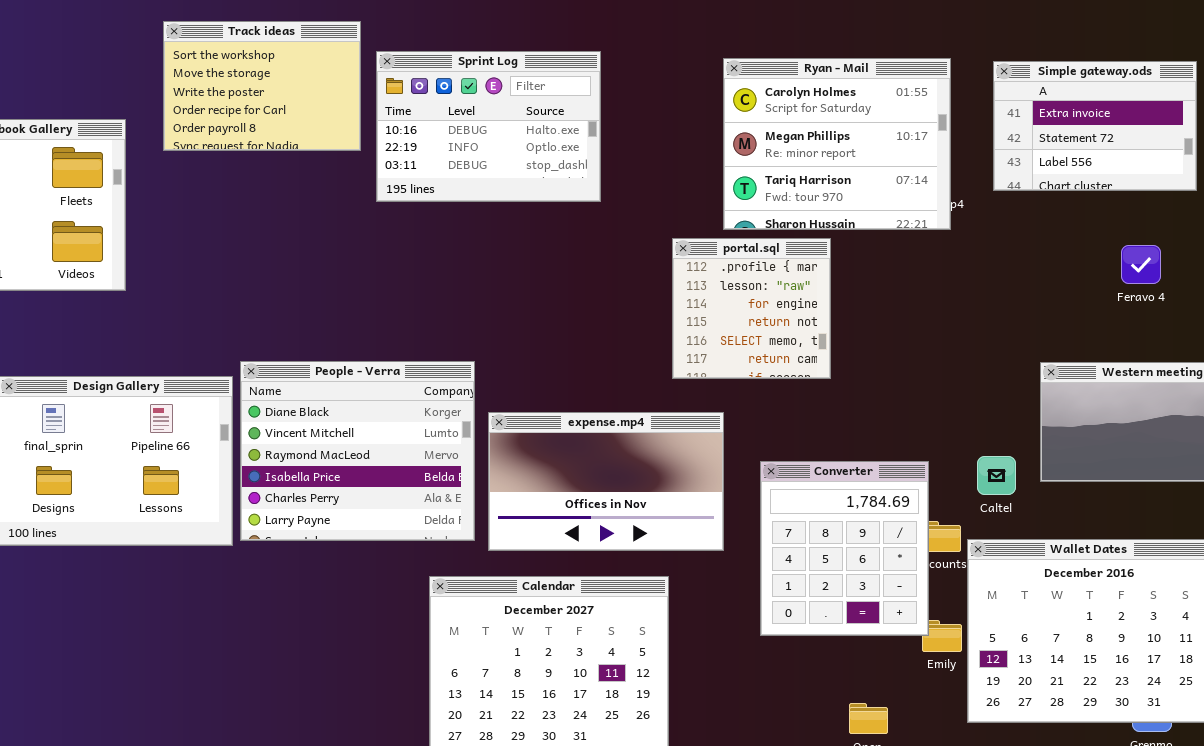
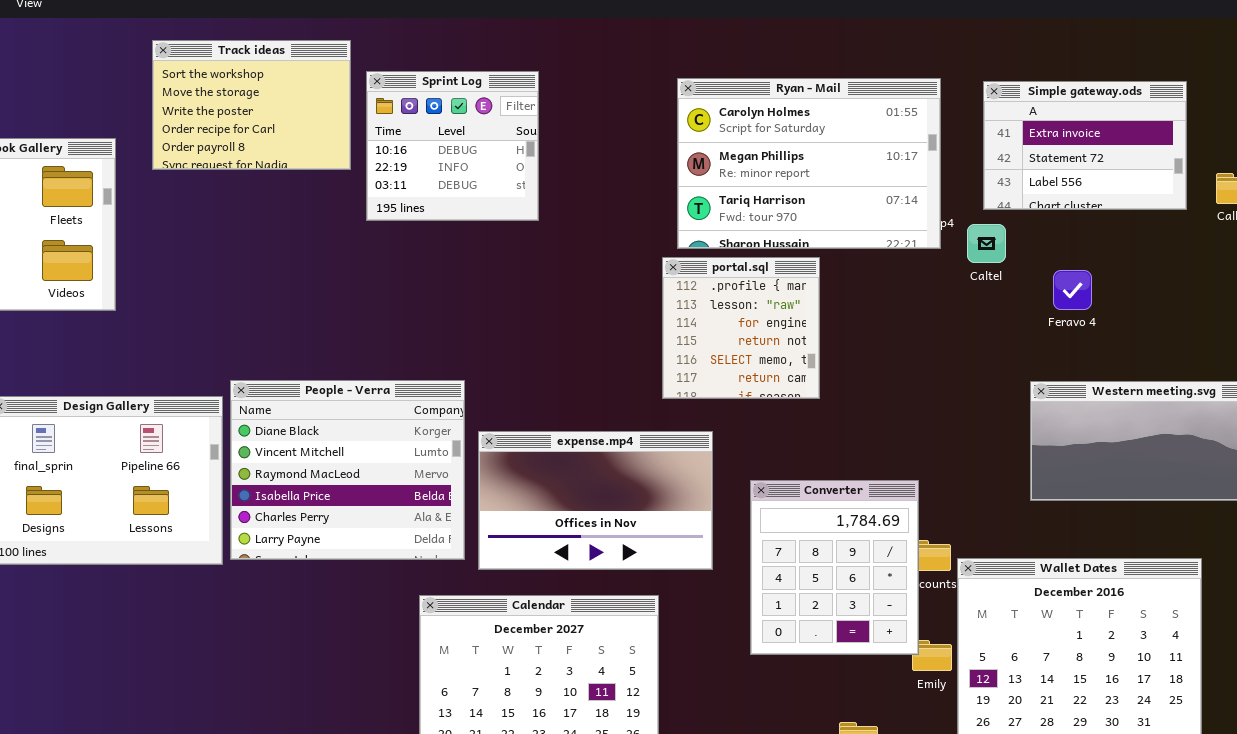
Sprint Log: [376,51,601,202] -> [366,71,539,221], resized
Ryan - Mail: [723,58,951,230] -> [677,78,941,249], resized
Feravo 4: [1121,245,1161,284] -> [1053,270,1092,310], moved
Caltel: [977,456,1016,495] -> [967,224,1006,263], moved

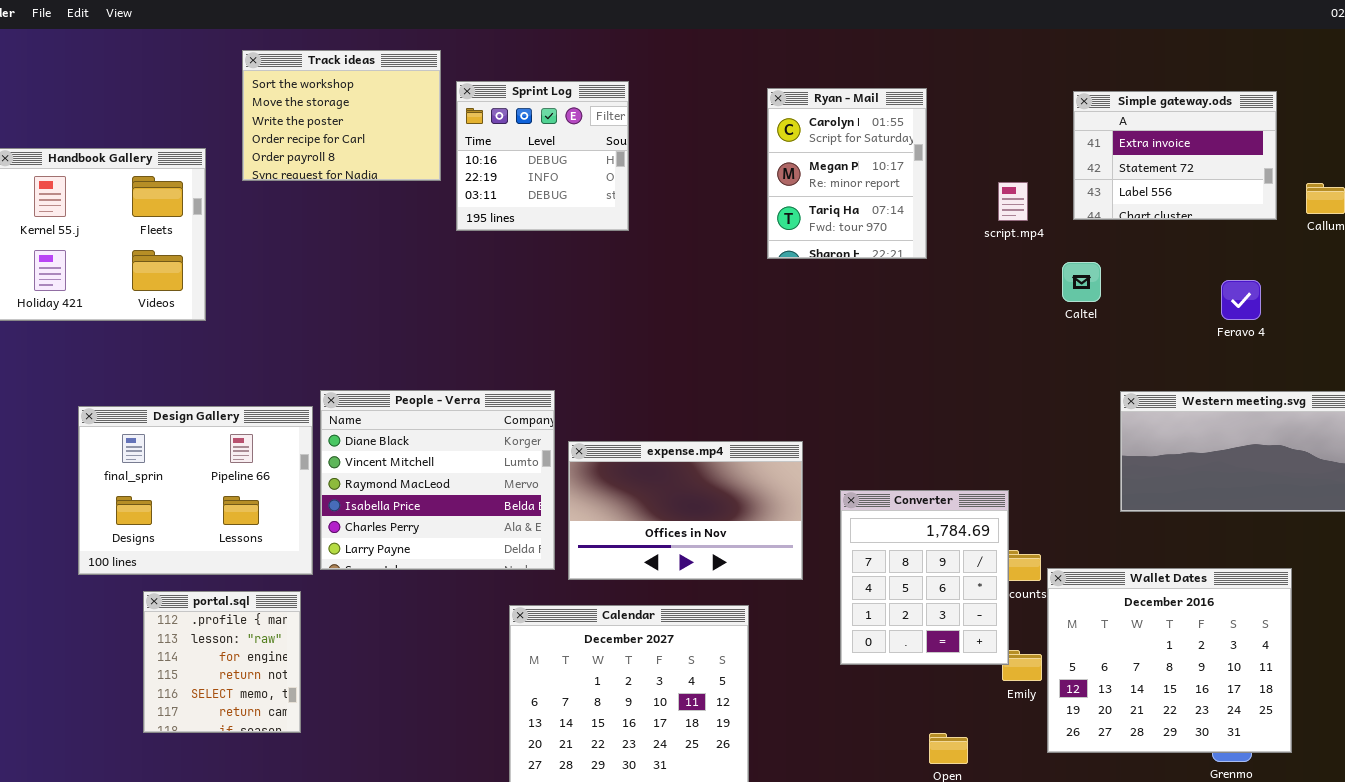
Ryan - Mail: [677,78,941,249] -> [767,88,927,259], resized
Caltel: [967,224,1006,263] -> [1062,262,1101,302], moved
portal.sql: [662,257,820,399] -> [143,591,301,733], moved
Feravo 4: [1053,270,1092,310] -> [1221,280,1261,320], moved

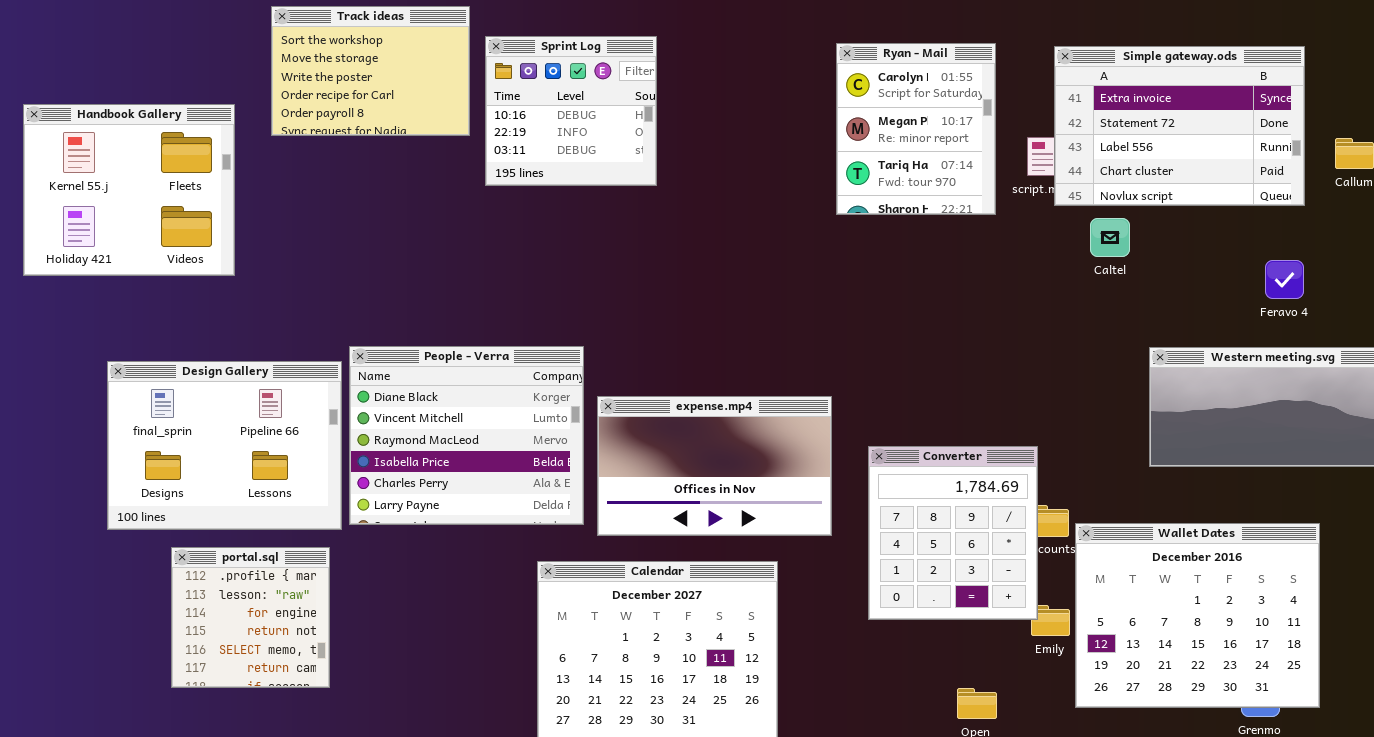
Ryan - Mail: [767,88,927,259] -> [836,43,996,215], moved
Simple gateway.ods: [1073,91,1277,220] -> [1054,46,1305,206], resized
Feravo 4: [1221,280,1261,320] -> [1265,260,1304,299], moved

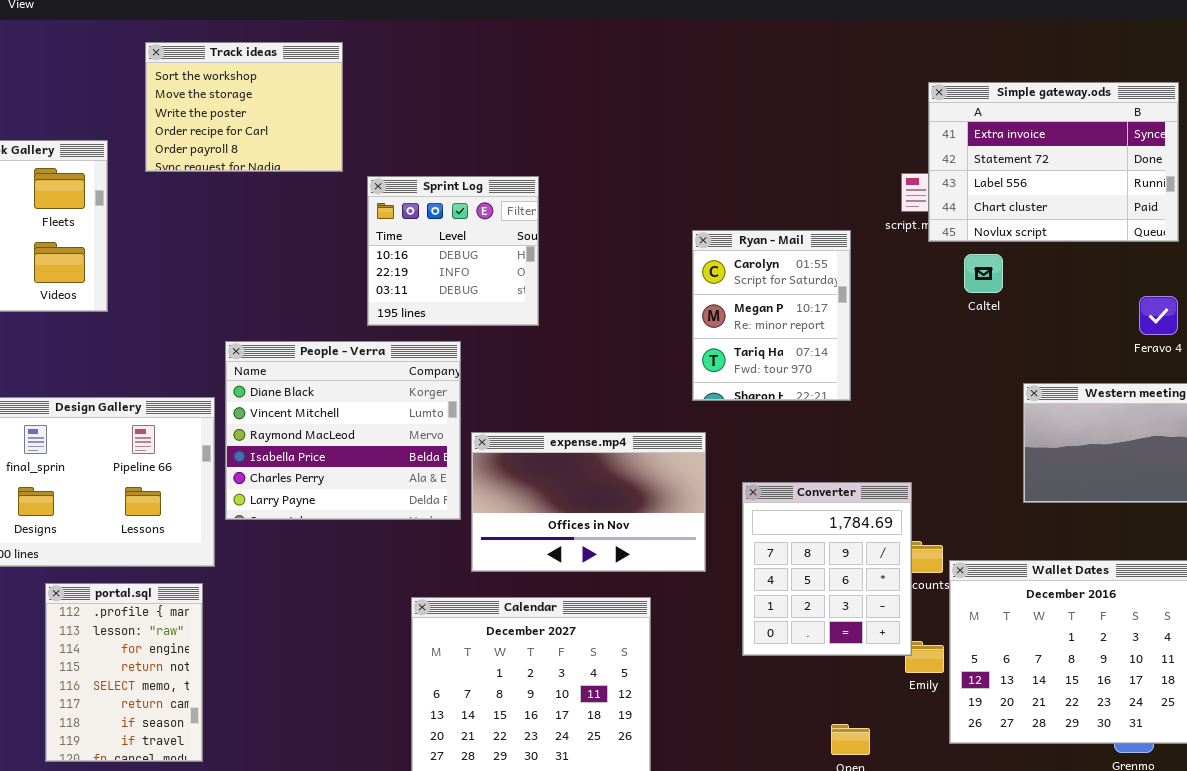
Sprint Log: [485,36,657,186] -> [367,176,539,326], moved
Ryan - Mail: [836,43,996,215] -> [692,230,851,401], moved
People - Verra: [349,346,584,525] -> [225,341,461,520], moved
portal.sql: [171,547,330,688] -> [45,583,203,762], resized

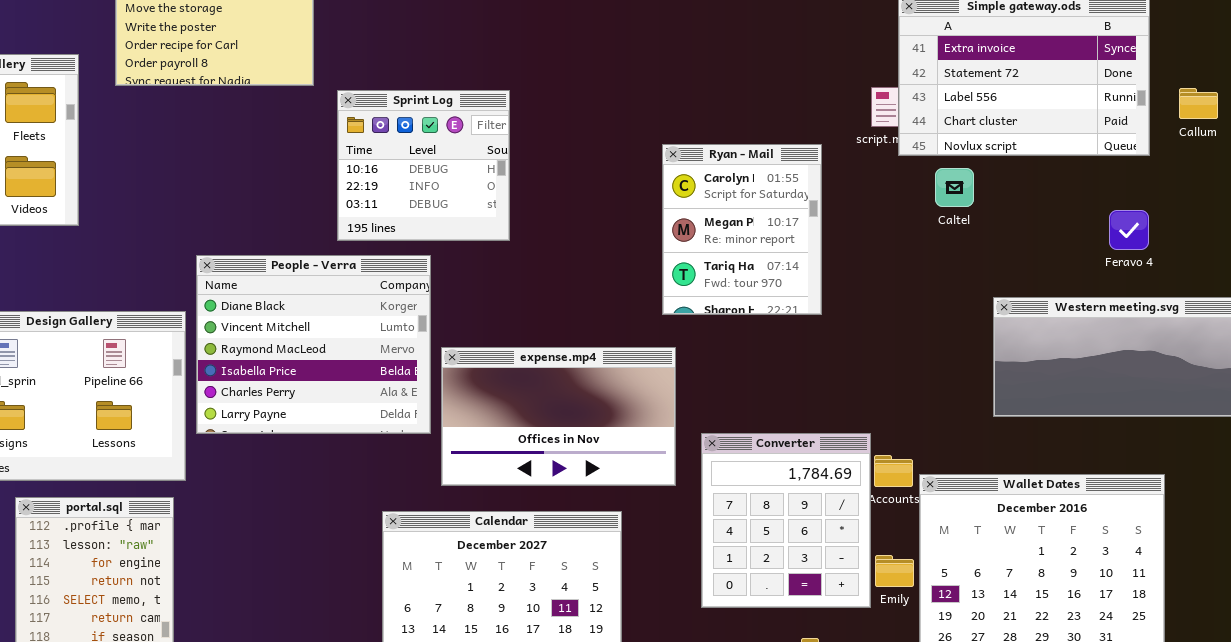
Converter: [742,482,912,656] -> [701,433,871,608], moved

